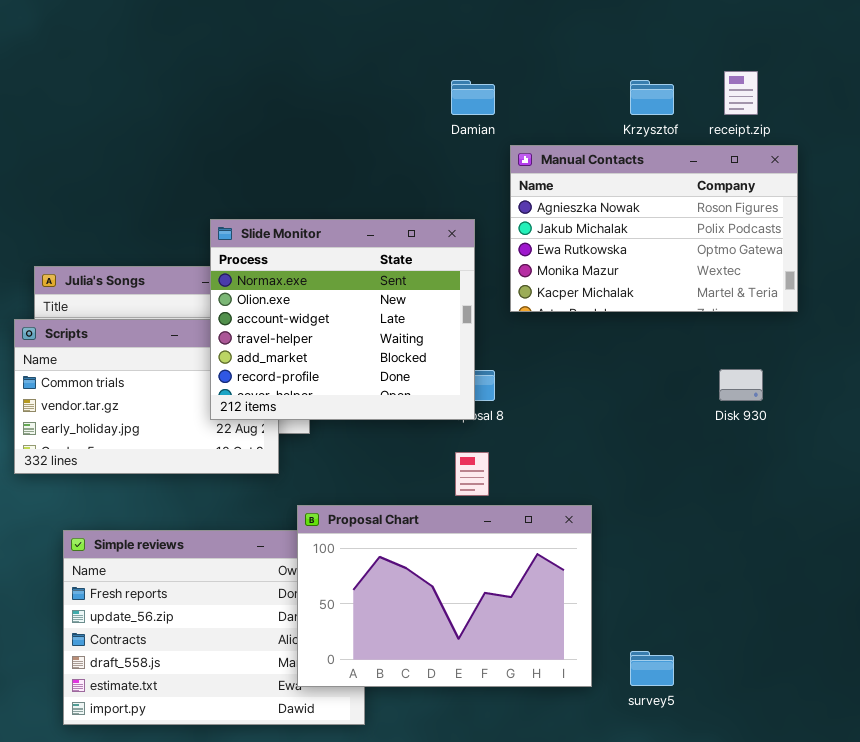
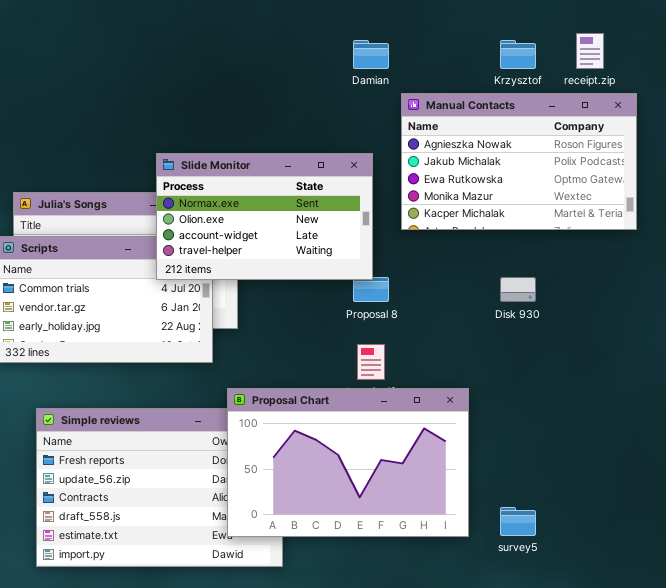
Slide Monitor: [210,219,475,420] -> [156,153,373,280], resized
Disk 930: [719,369,763,401] -> [500,277,536,302], moved

